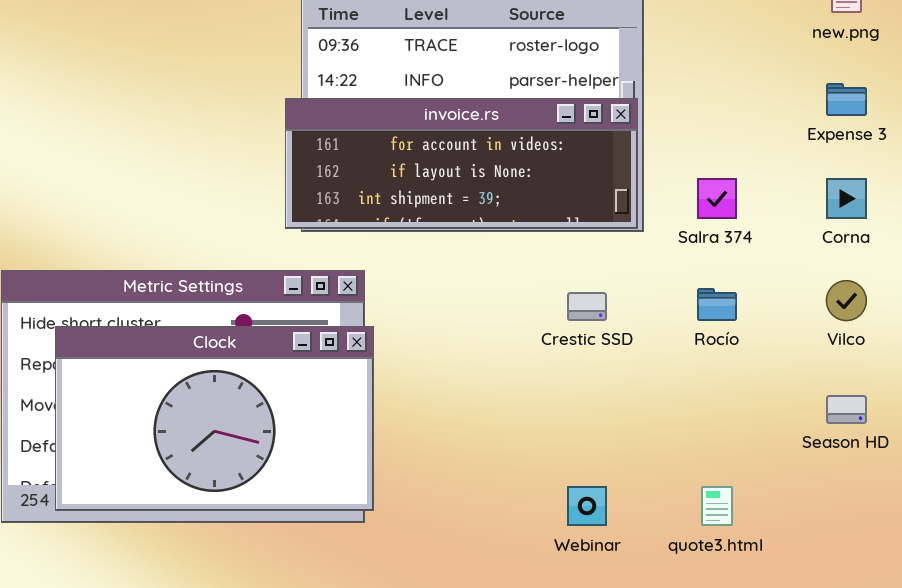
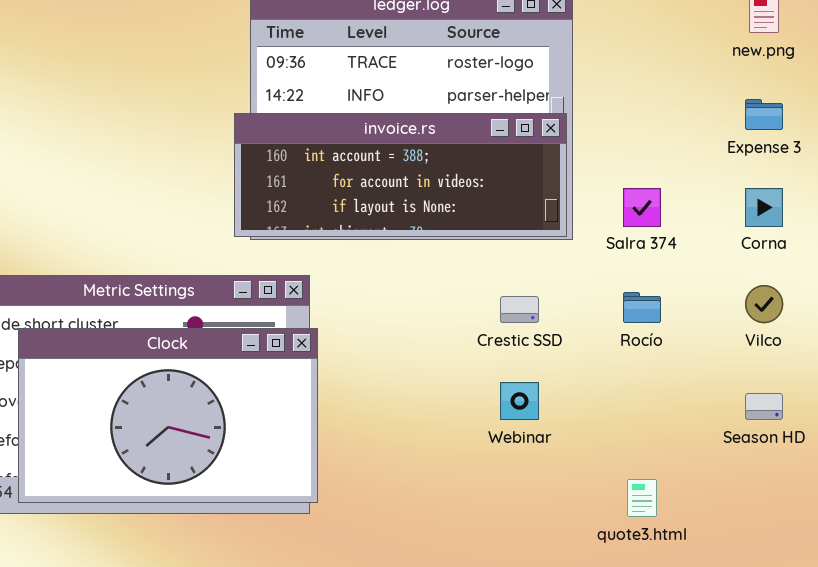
invoice.rs: [285,98,638,229] -> [234,113,567,237], scrolled up 1 row
Webinar: [567,486,607,526] -> [500,382,539,420], moved

